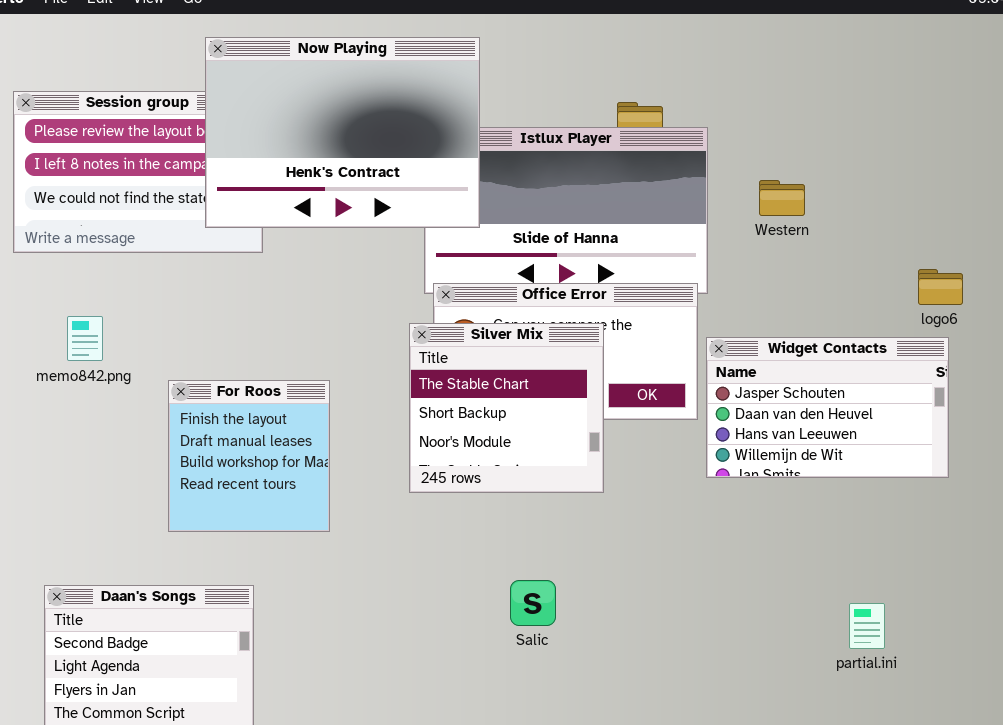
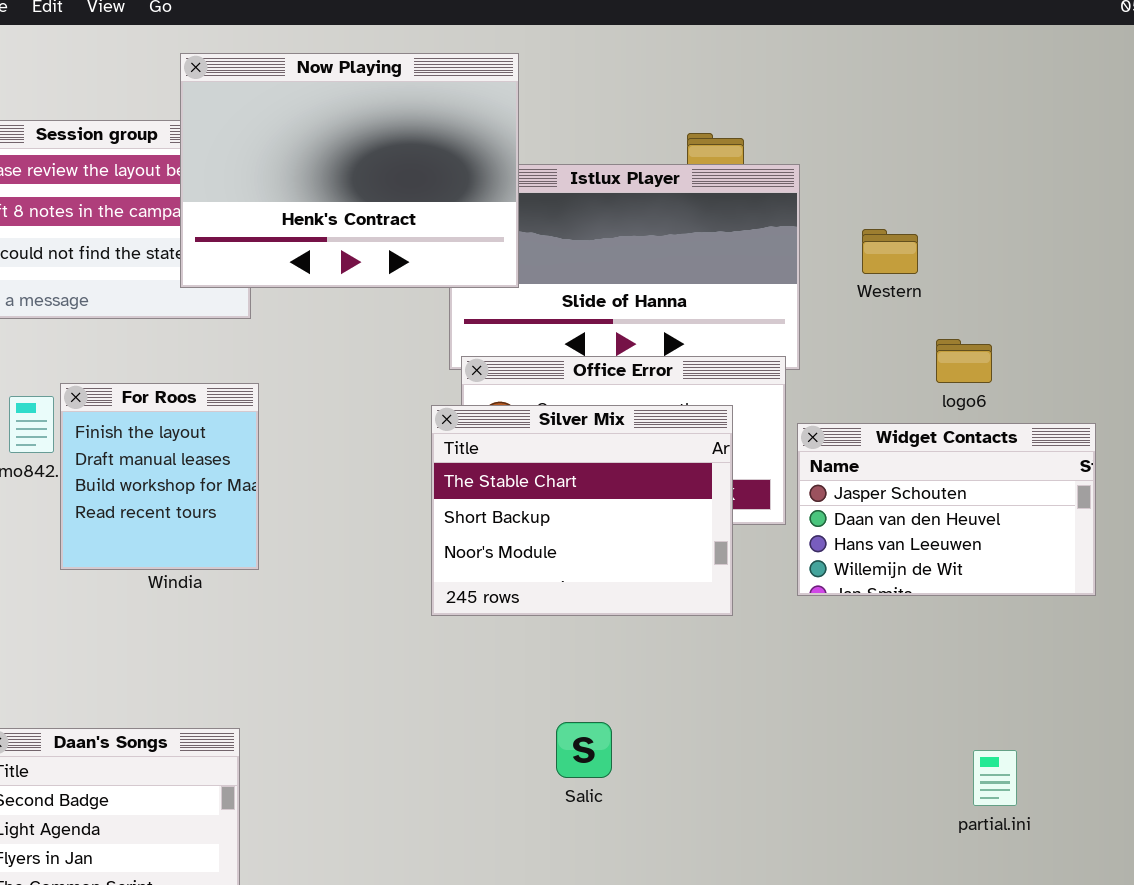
logo6: [918,269,963,305] -> [936,339,992,383], moved
Silver Mix: [409,323,604,493] -> [431,405,733,616], resized
For Roos: [168,380,330,532] -> [60,383,259,570], moved

